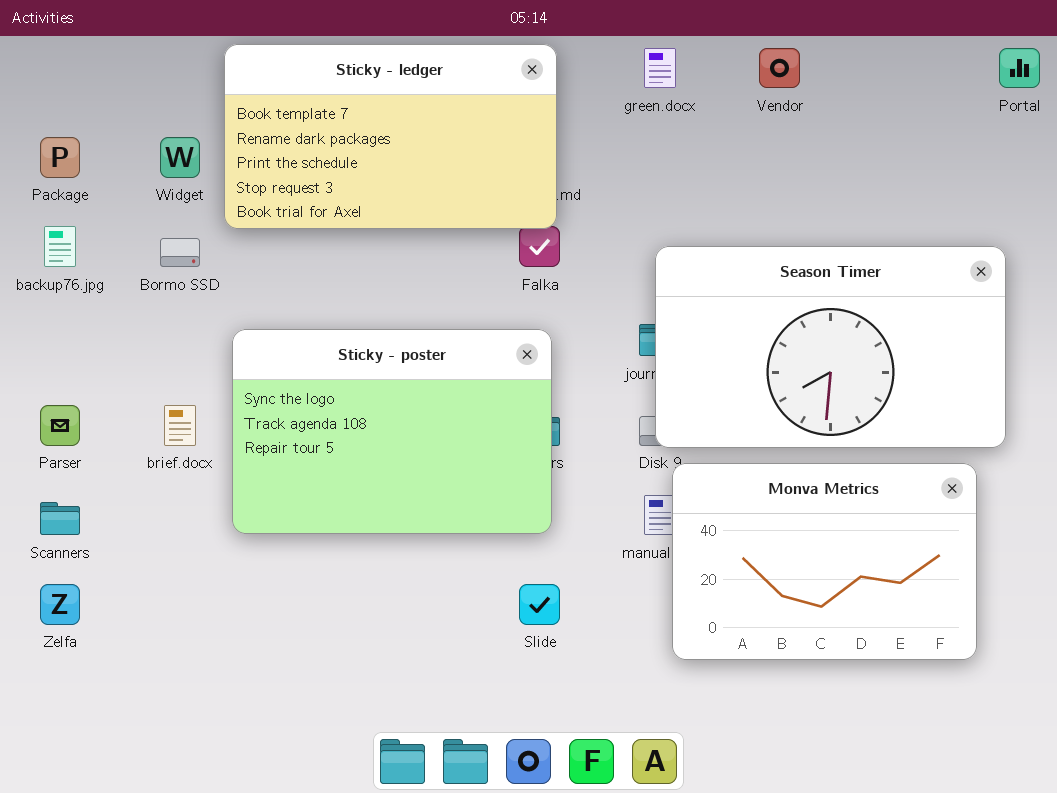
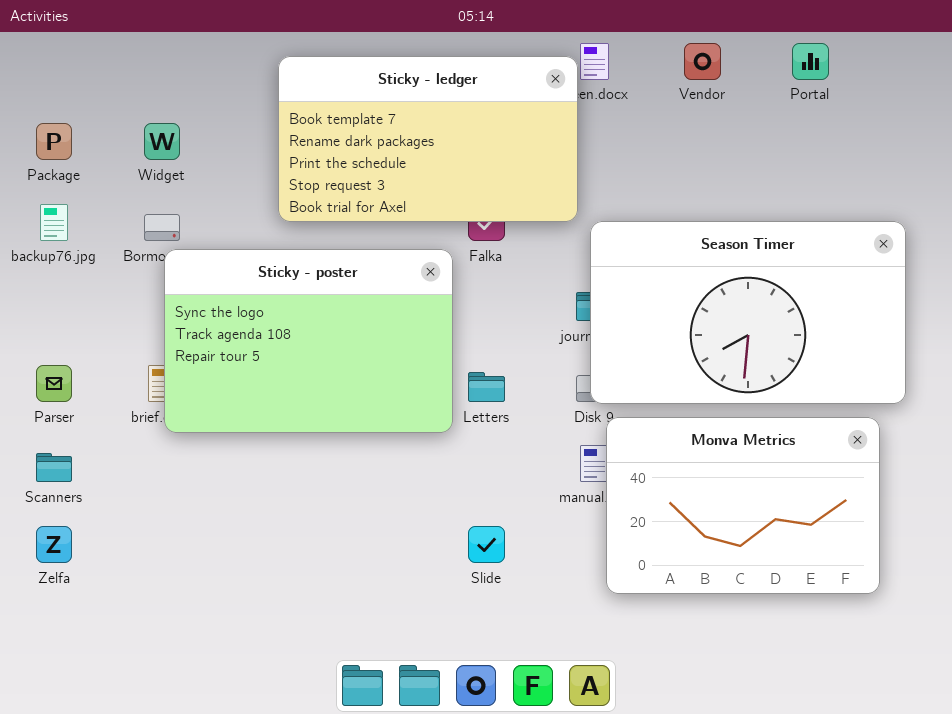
Sticky - ledger: [224,44,557,229] -> [278,56,578,222], moved
Portal: [999,48,1040,88] -> [792,43,829,80], moved
Sticky - poster: [232,329,552,534] -> [164,249,453,433], moved

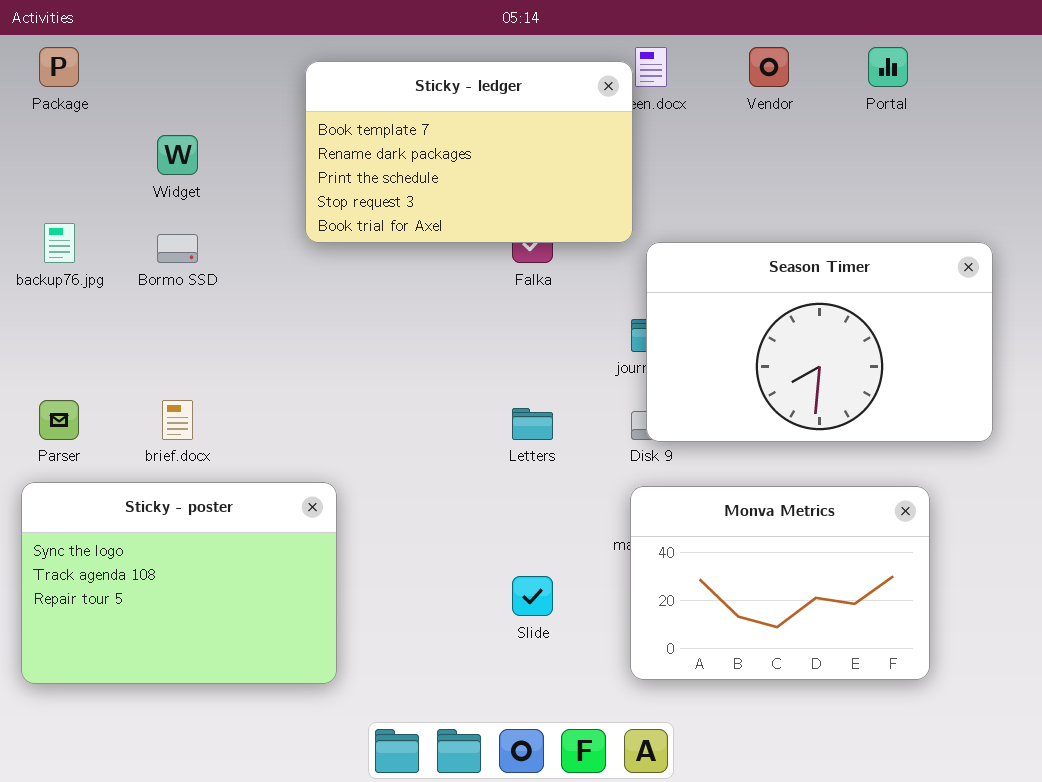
Package: [36,123,72,160] -> [39,47,79,87], moved
Sticky - poster: [164,249,453,433] -> [21,482,337,684], moved
Monva Metrics: [606,417,880,594] -> [630,486,930,680], moved

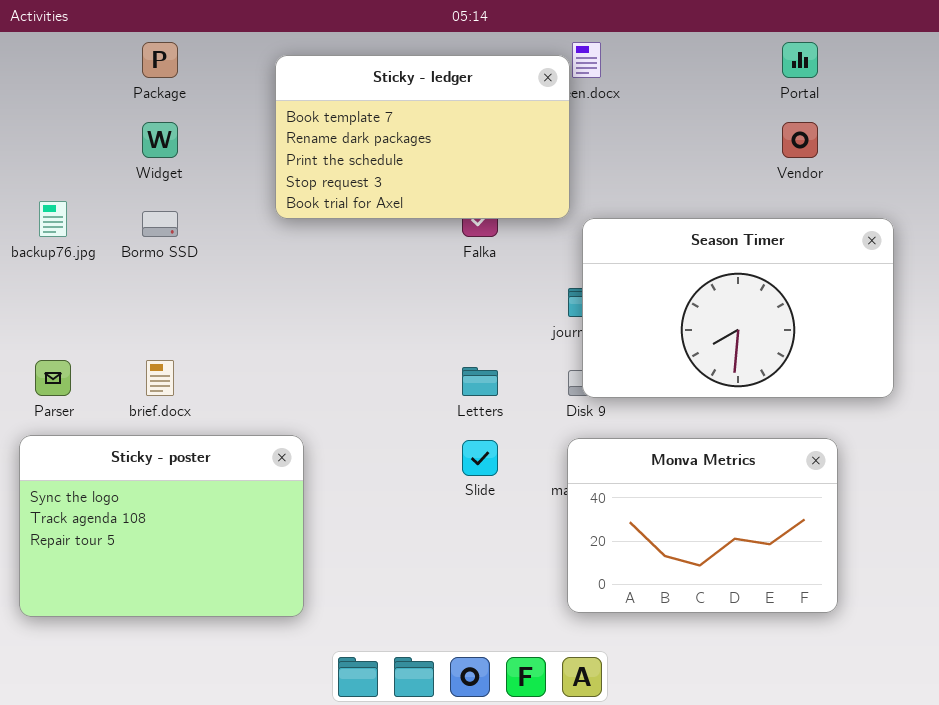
Package: [39,47,79,87] -> [142,42,178,78], moved
Vendor: [749,47,789,87] -> [782,122,818,158], moved
Slide: [512,576,553,616] -> [462,440,498,476], moved

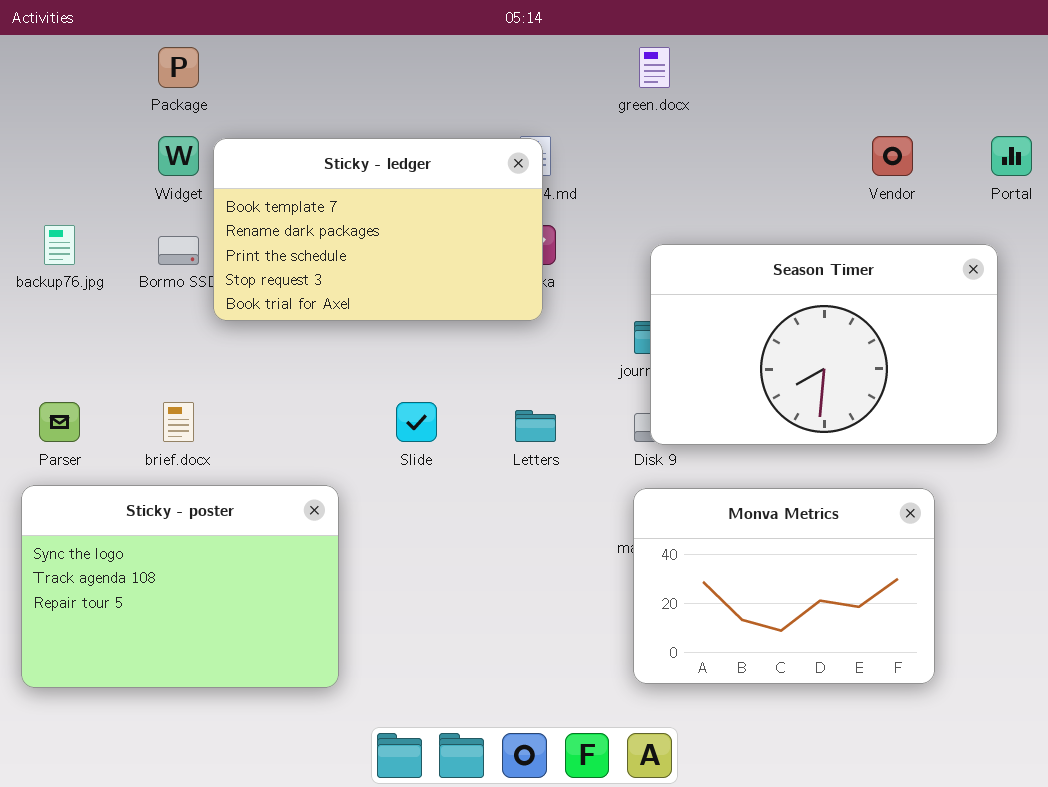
Portal: [782,42,818,78] -> [991,136,1032,176], moved
Sticky - ledger: [275,55,570,219] -> [213,138,543,321], moved
Slide: [462,440,498,476] -> [396,402,437,442], moved

